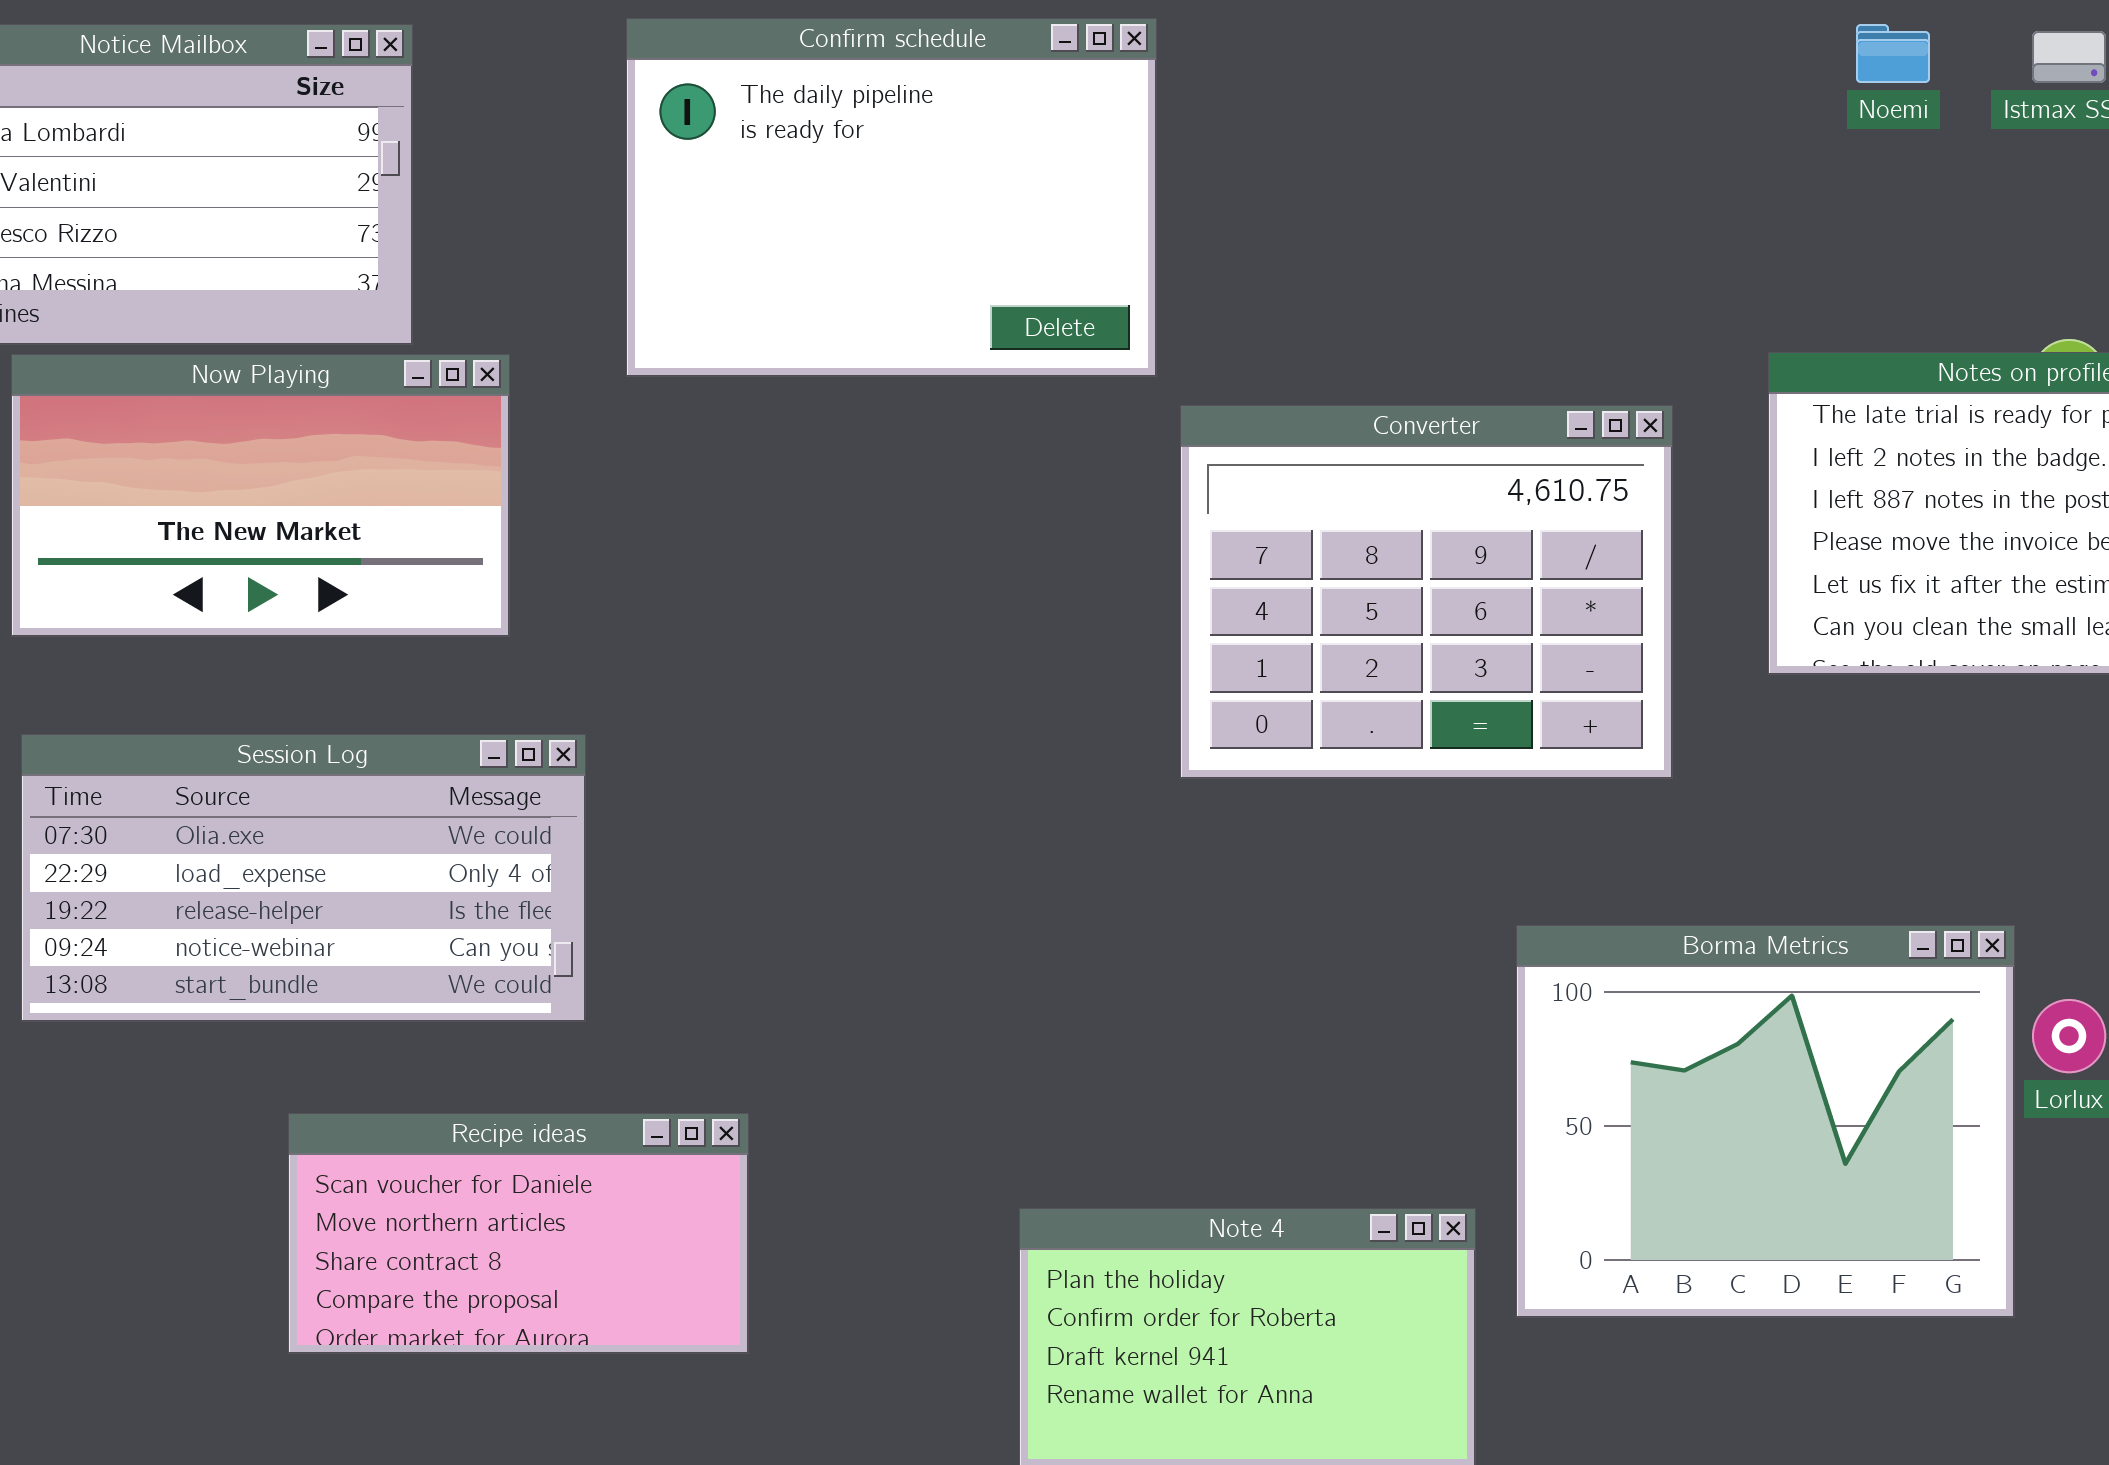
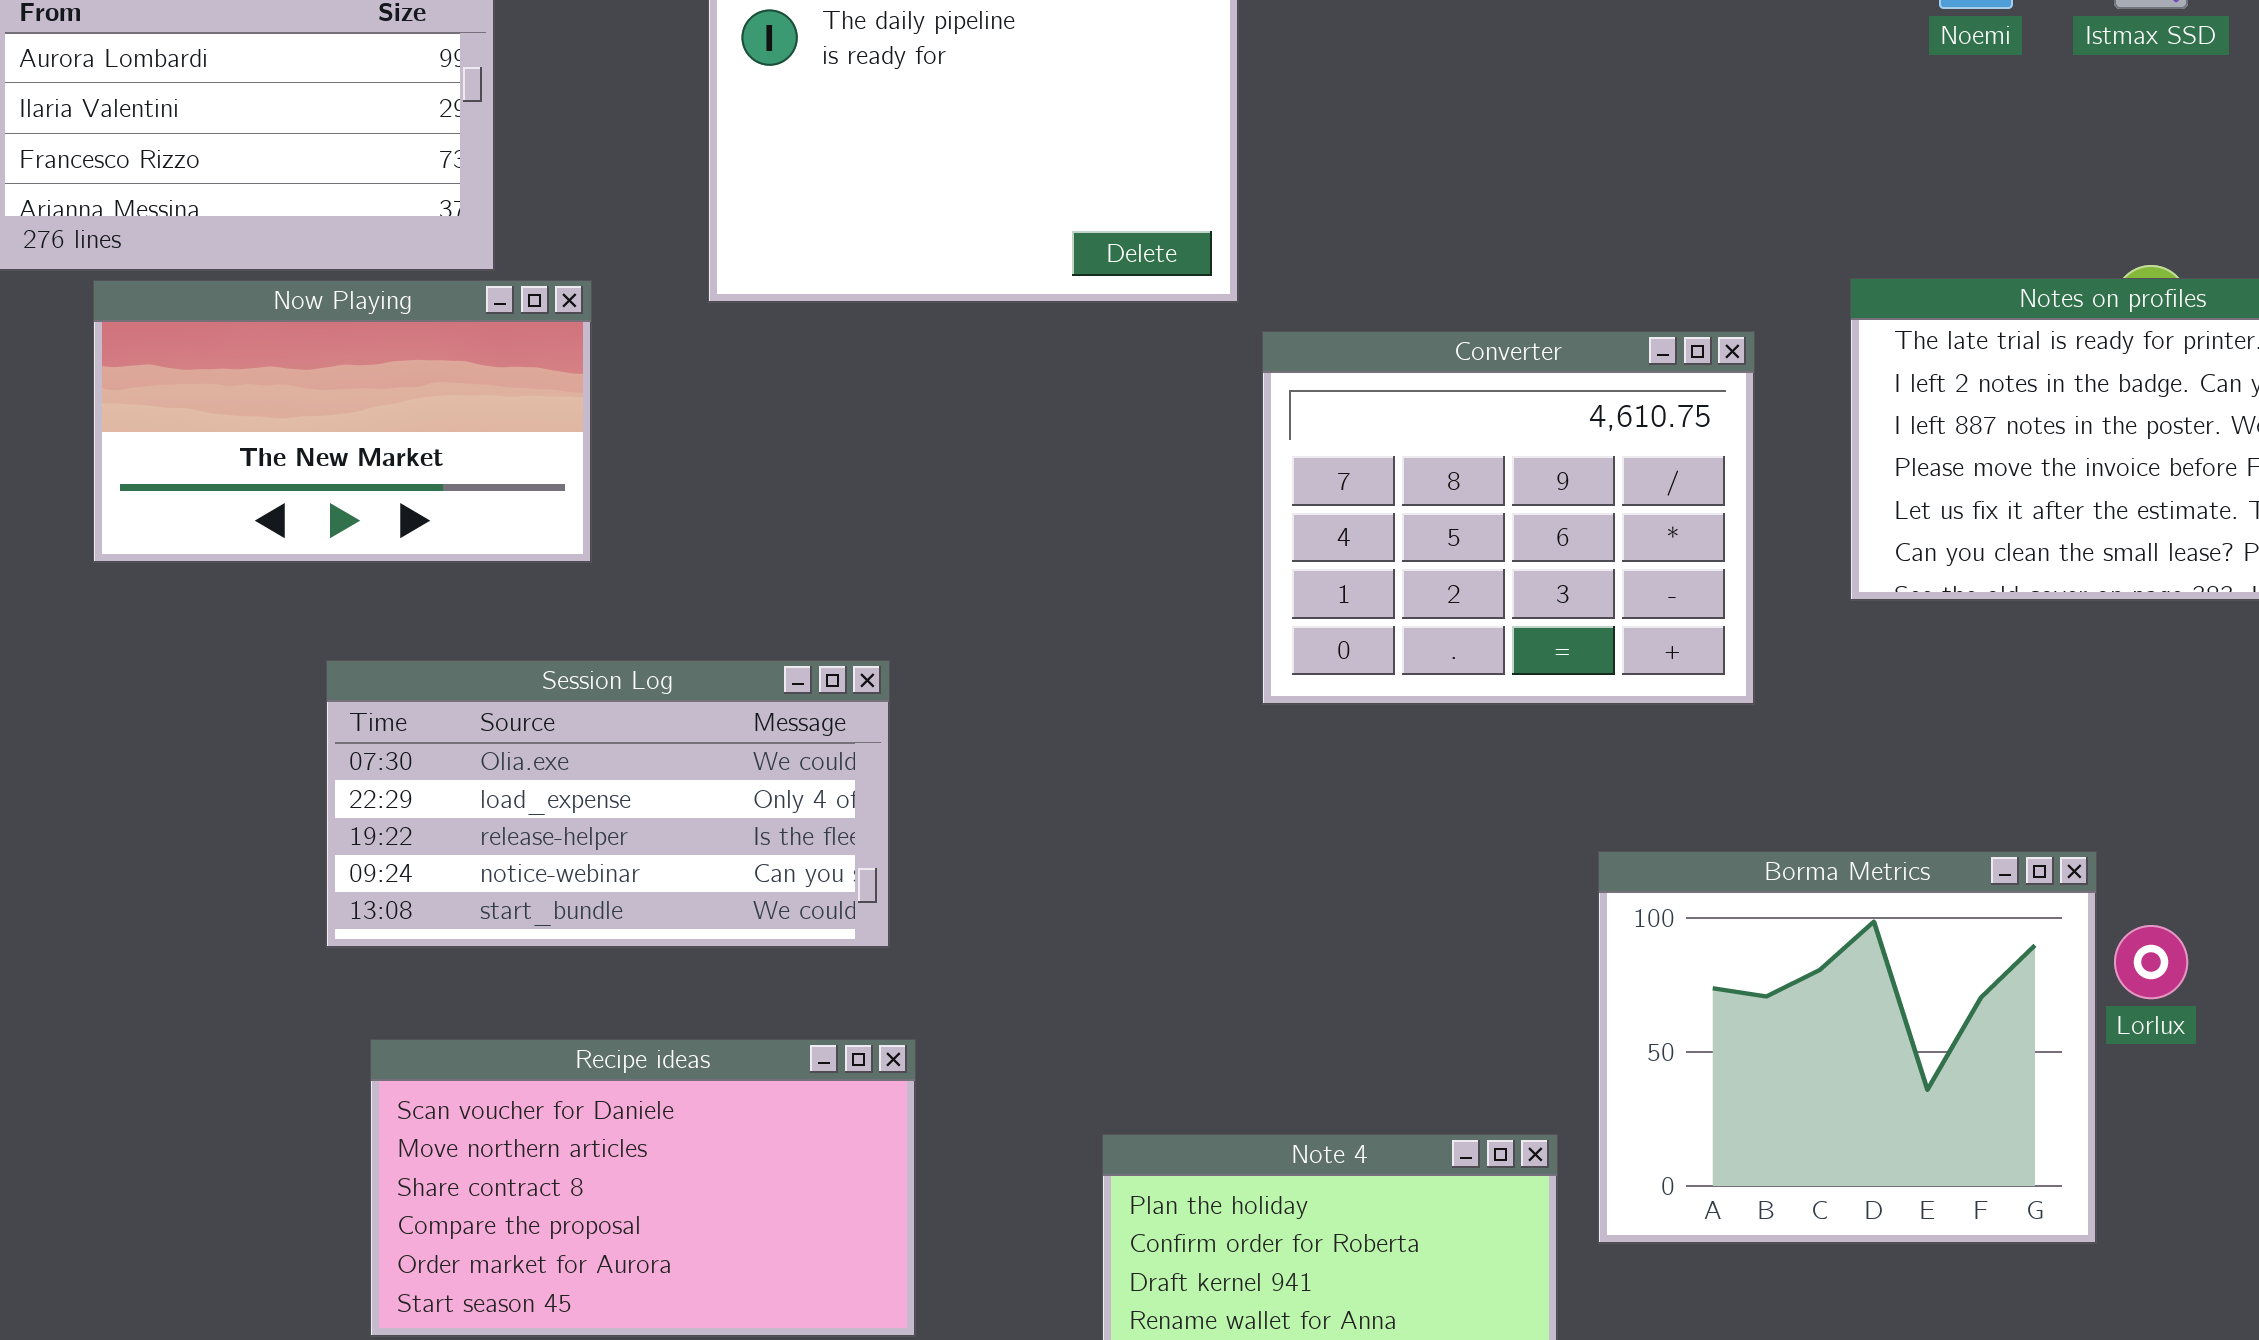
Session Log: [21,734,586,1022] -> [326,660,890,948], moved
Recipe ideas: [288,1113,749,1354] -> [370,1039,916,1337], resized

